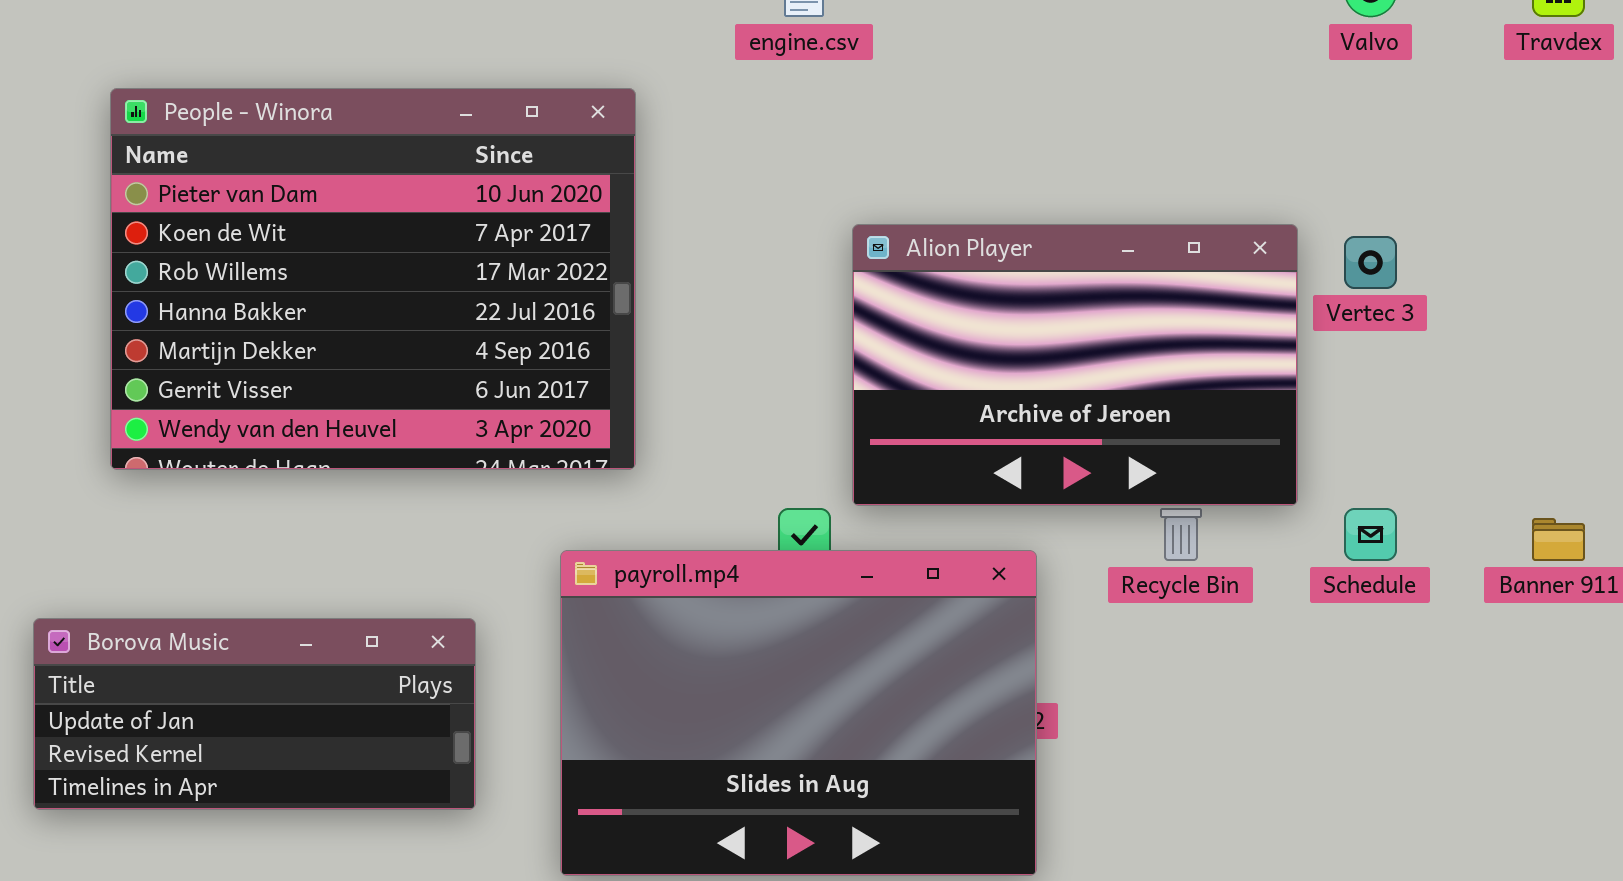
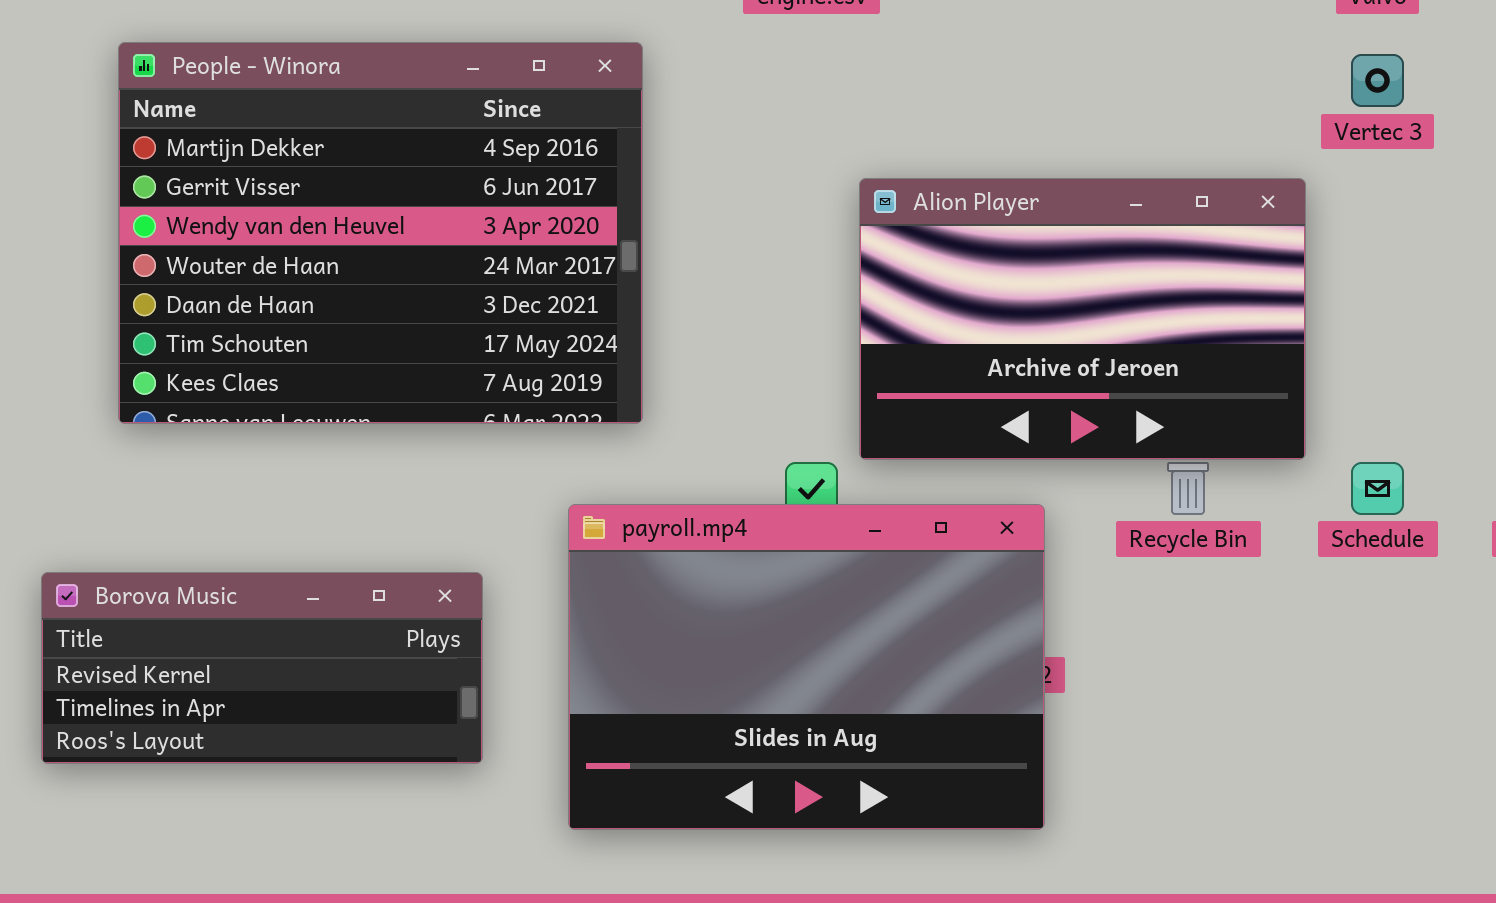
People - Winora: [110,88,636,470] -> [118,42,643,424], scrolled down 4 rows
Vertec 3: [1344,236,1397,289] -> [1351,54,1404,107], moved
Borova Music: [33,618,476,810] -> [41,572,483,764], scrolled down 1 row

